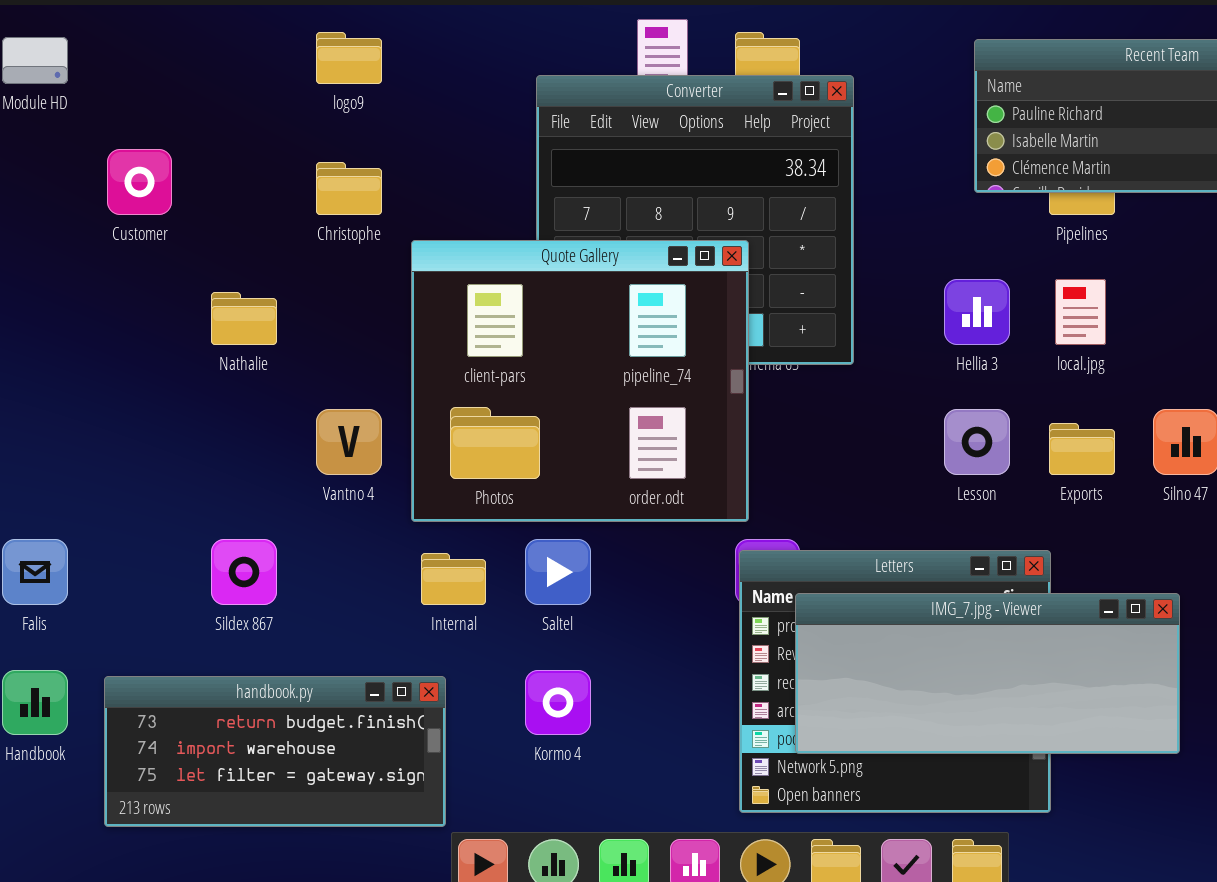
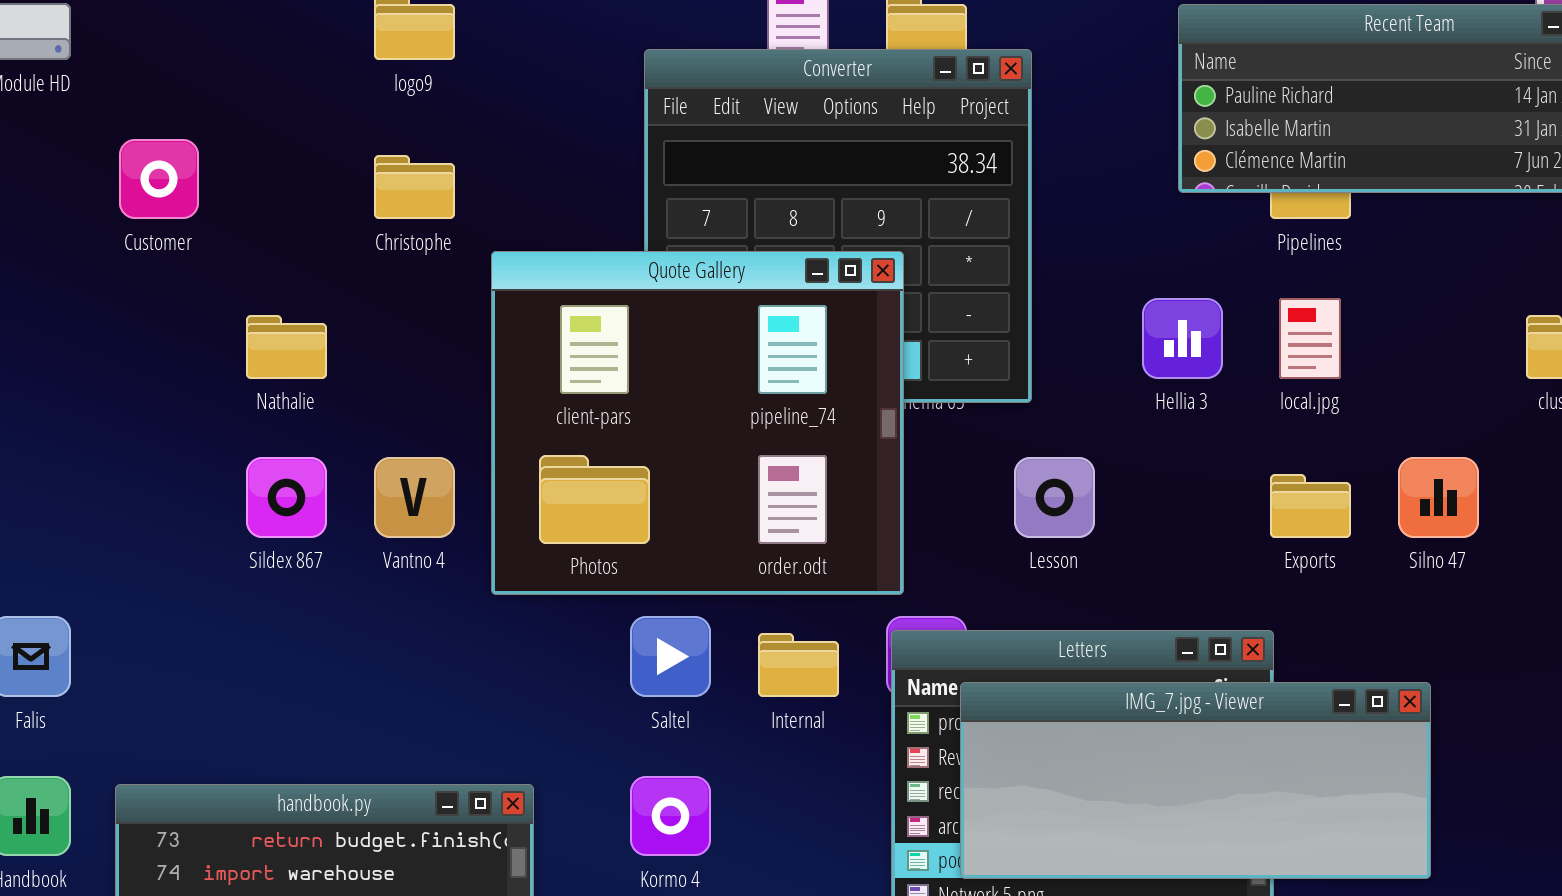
Lesson: [944,409,1010,475] -> [1014,457,1095,538], moved
Sildex 867: [211,539,277,605] -> [246,457,327,538], moved
Internal: [421,553,486,605] -> [758,633,839,697], moved

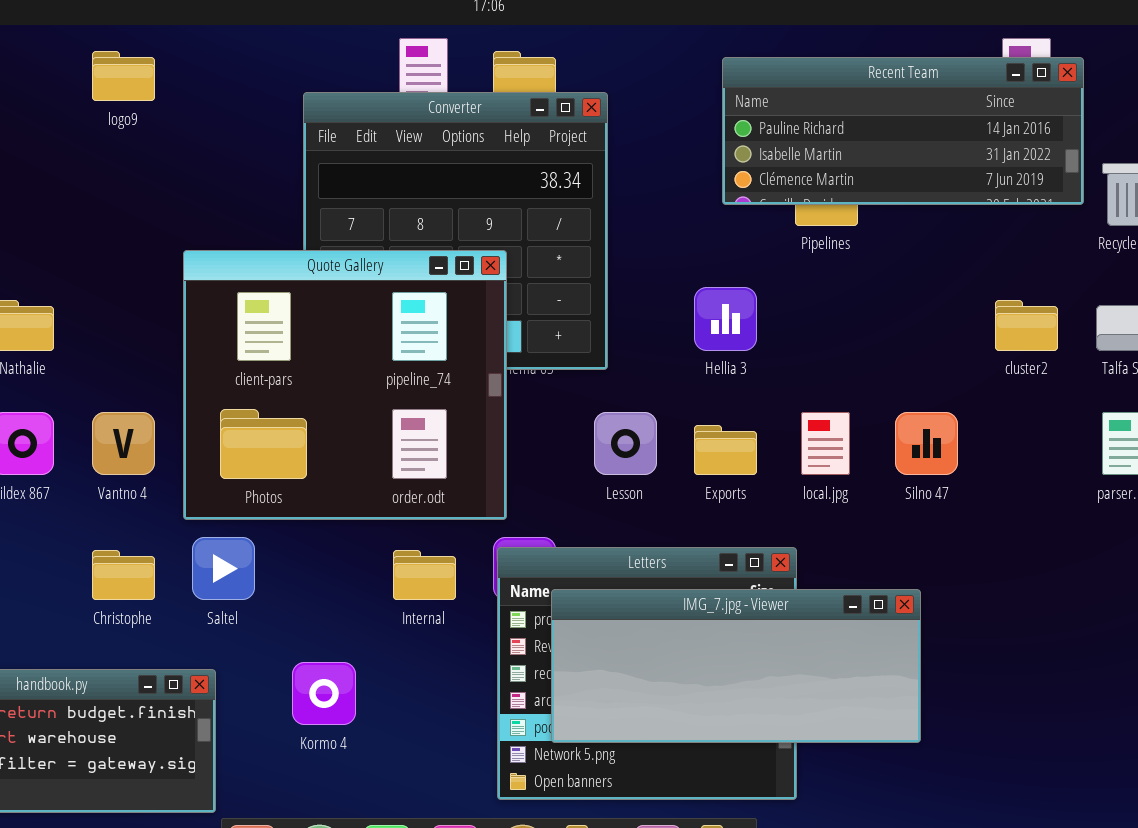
Christophe: [374,155,455,219] -> [92,550,155,600], moved
local.jpg: [1279,298,1341,379] -> [801,412,850,475], moved
Exports: [1270,474,1351,538] -> [694,425,757,475], moved
Saltel: [630,616,711,697] -> [192,537,255,600], moved

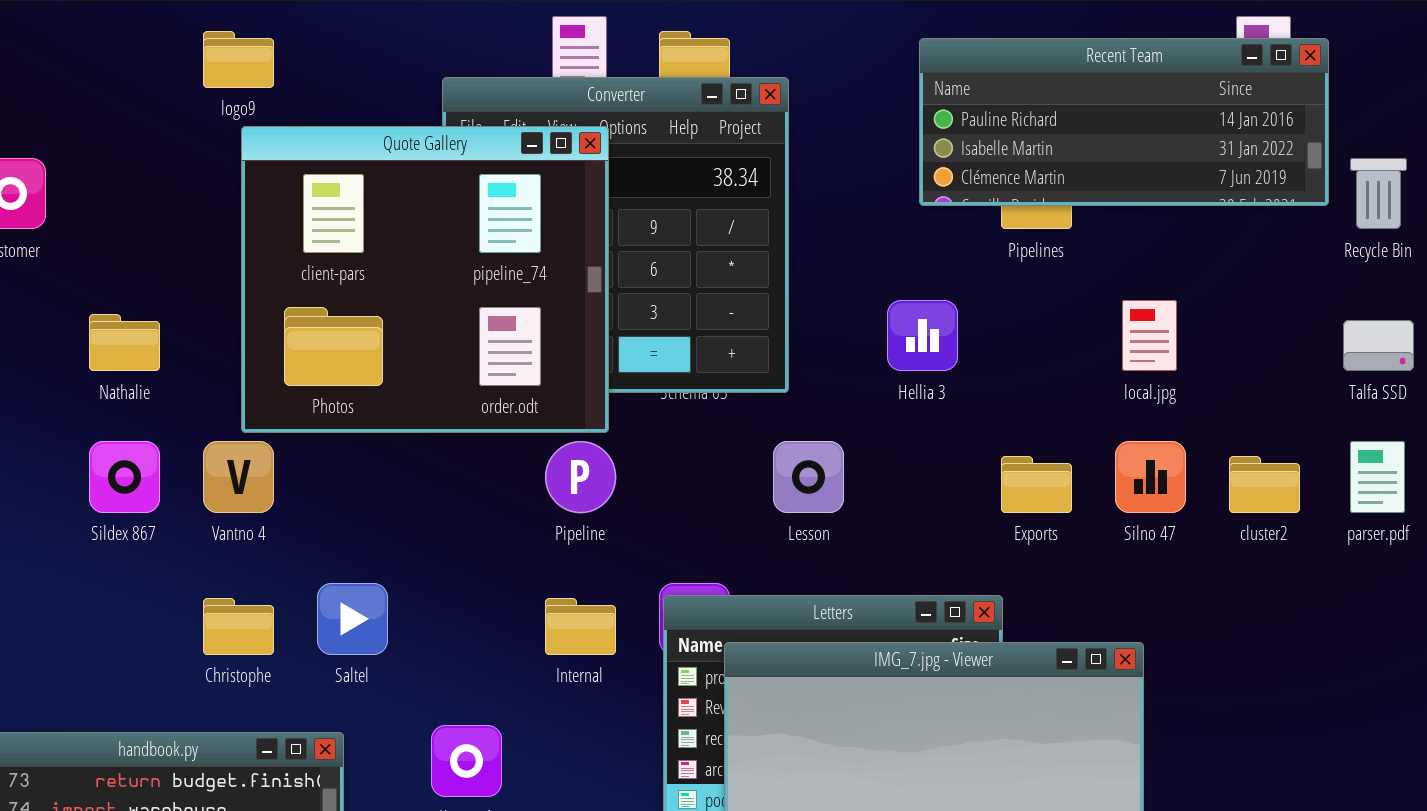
Quote Gallery: [183,250,507,520] -> [241,126,609,433], moved
cluster2: [995,300,1058,351] -> [1229,456,1300,513], moved
local.jpg: [801,412,850,475] -> [1122,300,1177,371], moved
Exports: [694,425,757,475] -> [1001,456,1072,513], moved

